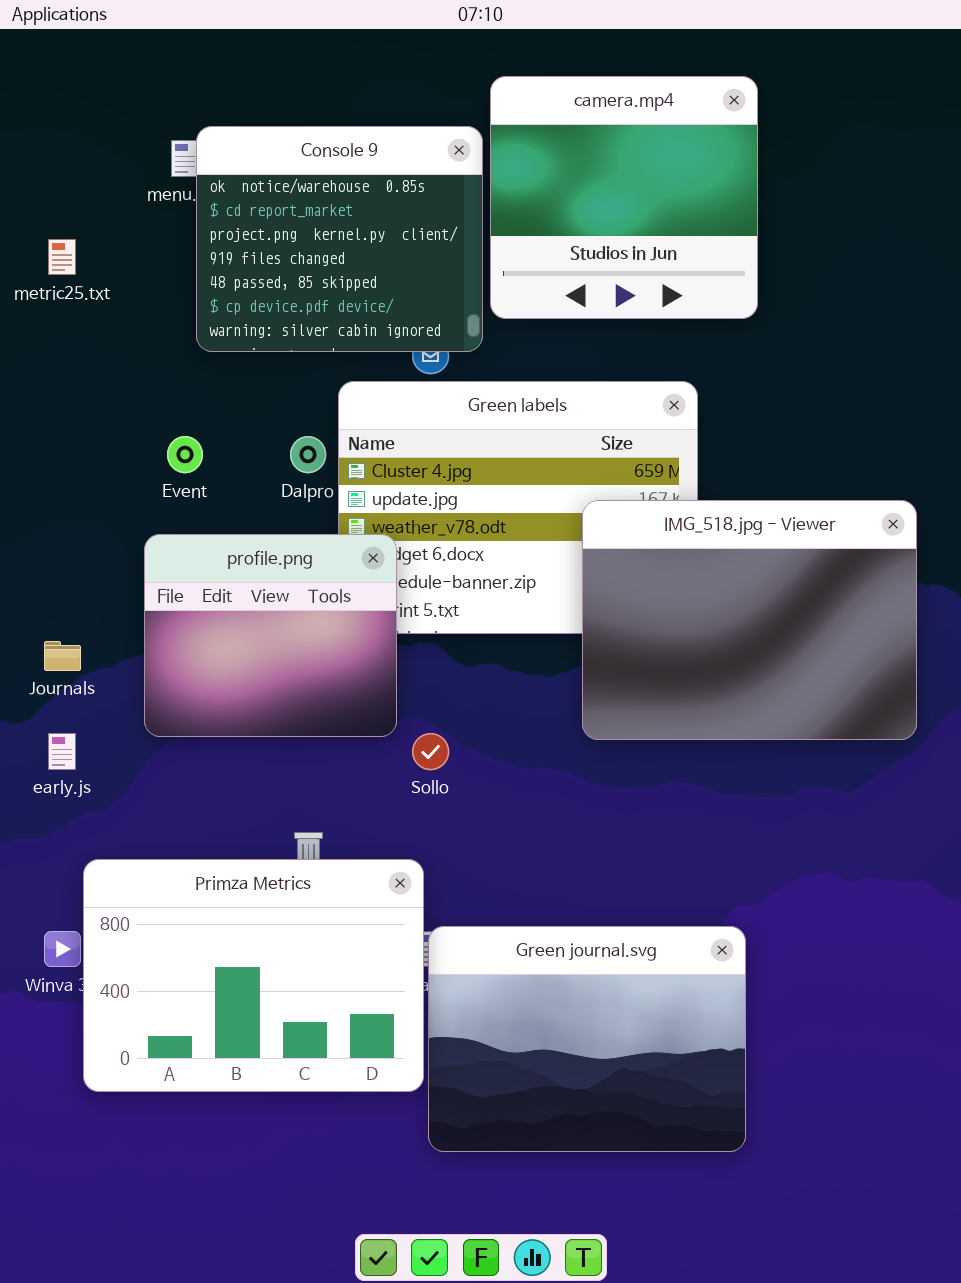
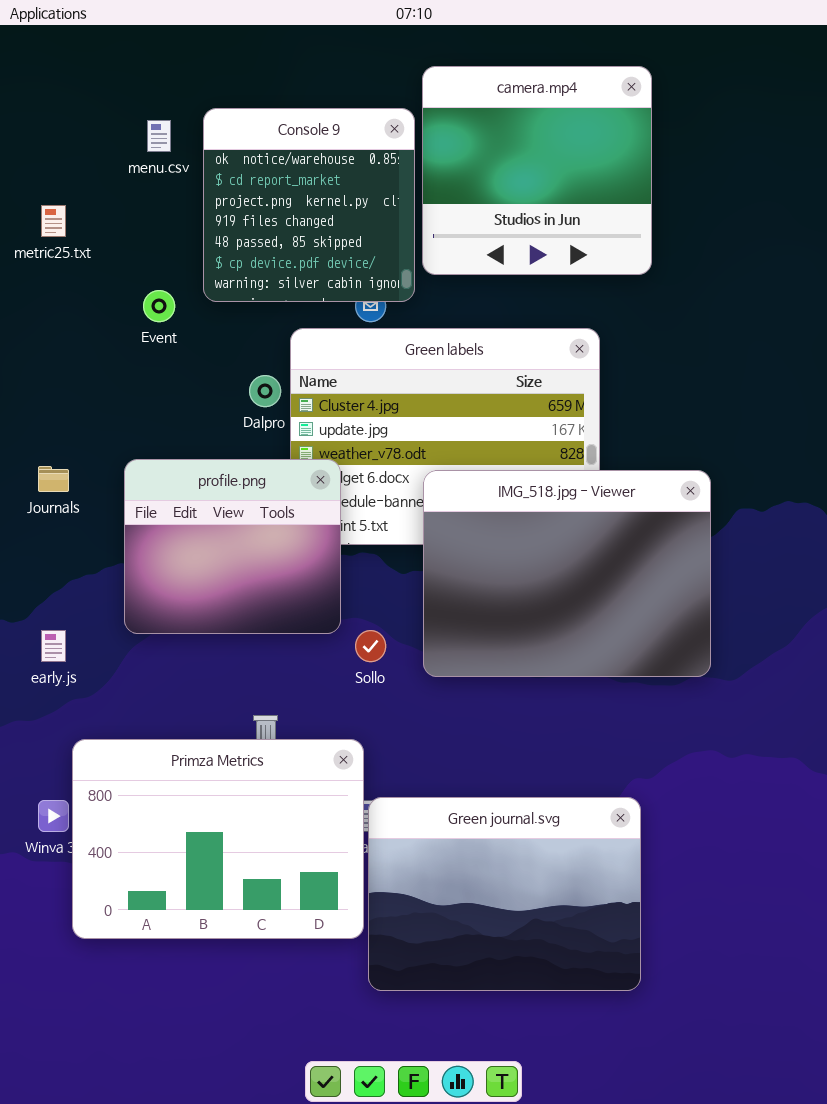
Console 9: [196,126,483,352] -> [203,108,415,302], resized
Event: [167,436,203,473] -> [143,290,175,322], moved
IMG_518.jpg - Viewer: [582,500,917,740] -> [423,470,711,677], moved
Journals: [44,641,81,671] -> [38,466,69,492], moved

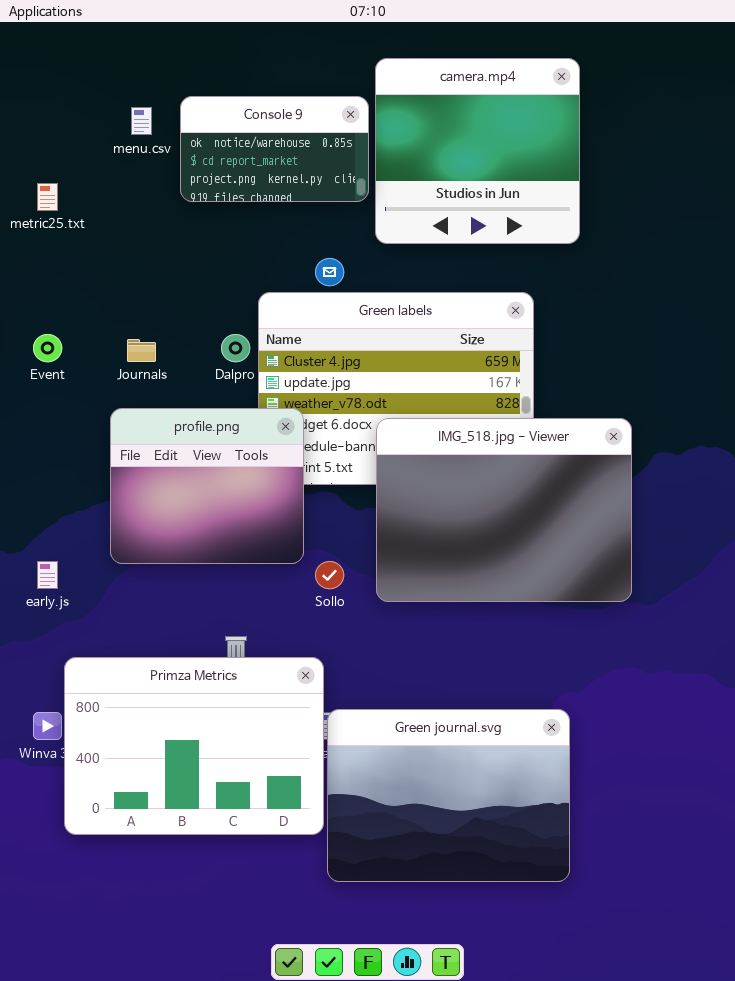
Console 9: [203,108,415,302] -> [180,96,369,202], resized
Event: [143,290,175,322] -> [33,334,62,362], moved
Journals: [38,466,69,492] -> [127,339,156,362], moved

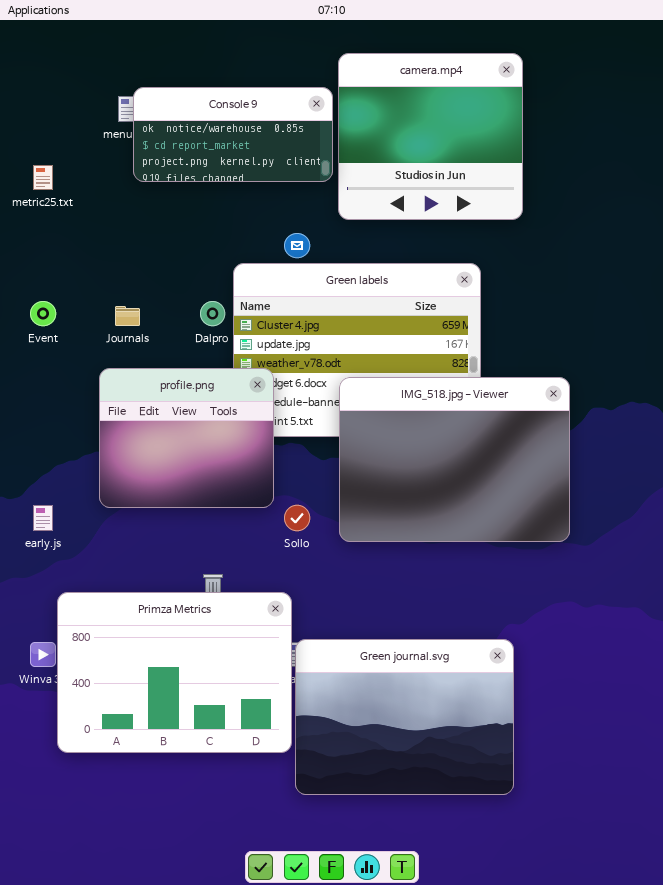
Console 9: [180,96,369,202] -> [133,87,333,182], resized

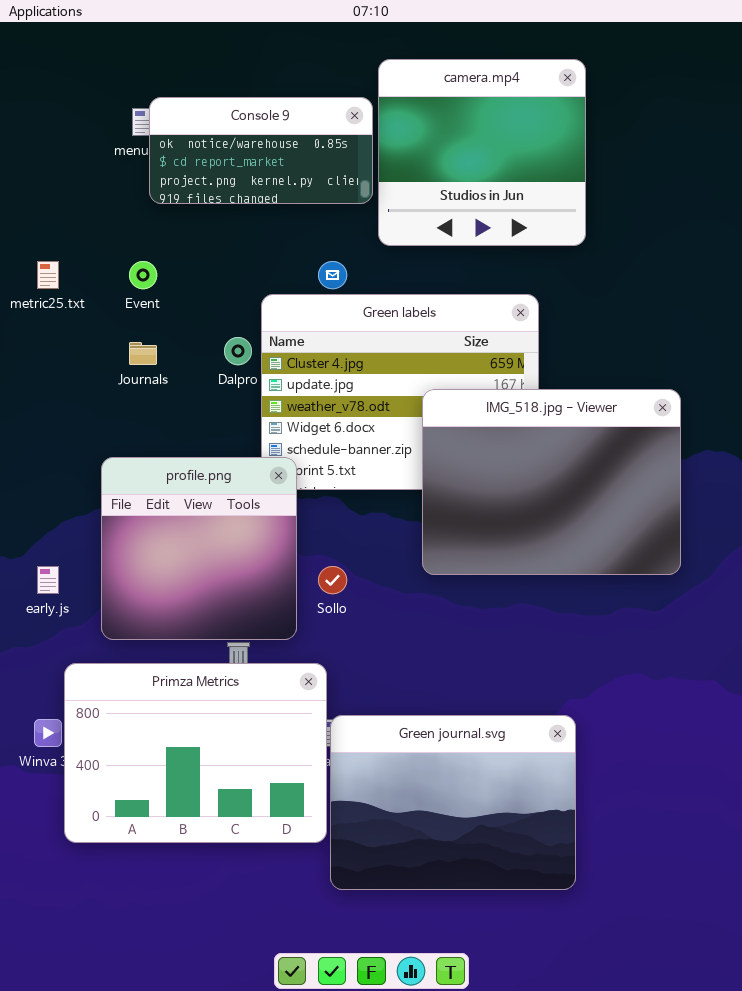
metric25.txt: [33,165,53,190] -> [37,261,59,289], moved
Event: [30,301,56,326] -> [129,261,157,289], moved
profile.png: [99,368,274,508] -> [101,457,297,640], moved, resized
IMG_518.jpg - Viewer: [339,377,570,542] -> [422,389,681,575], moved

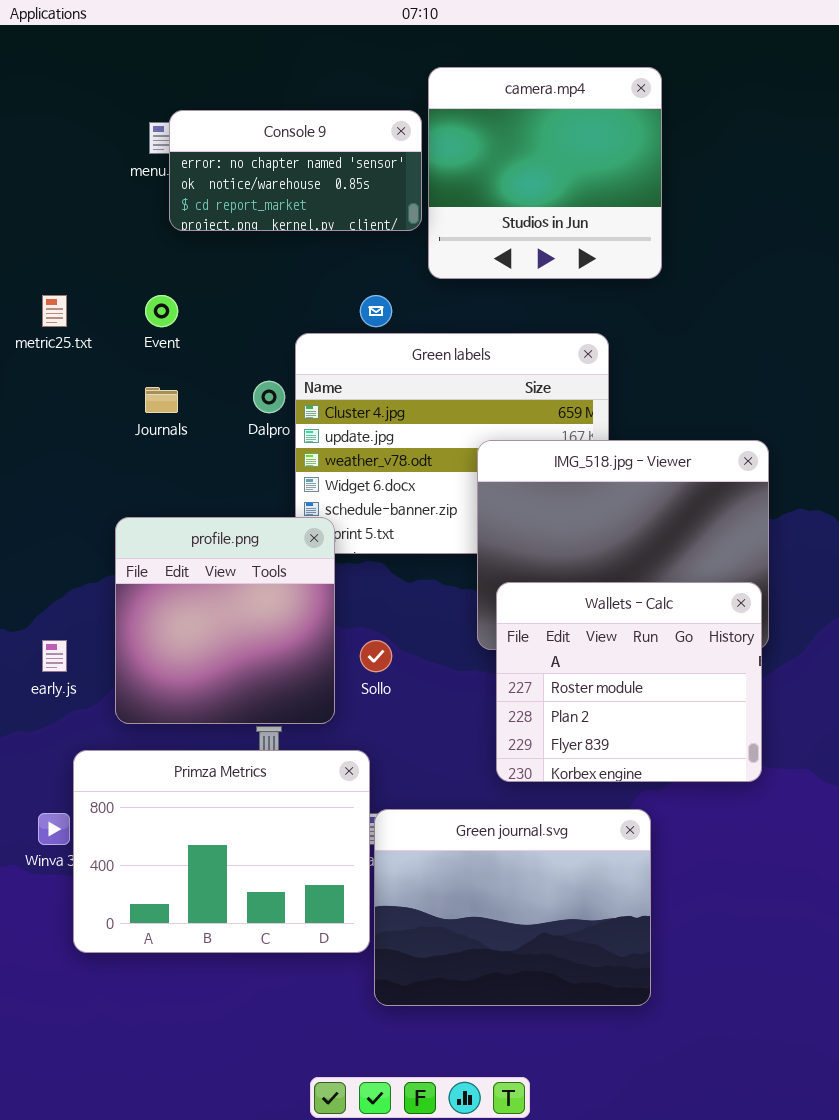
Console 9: [149,97,373,204] -> [169,110,422,231], scrolled up 1 row
Wallets - Calc: none -> [496,582,762,782], opened

